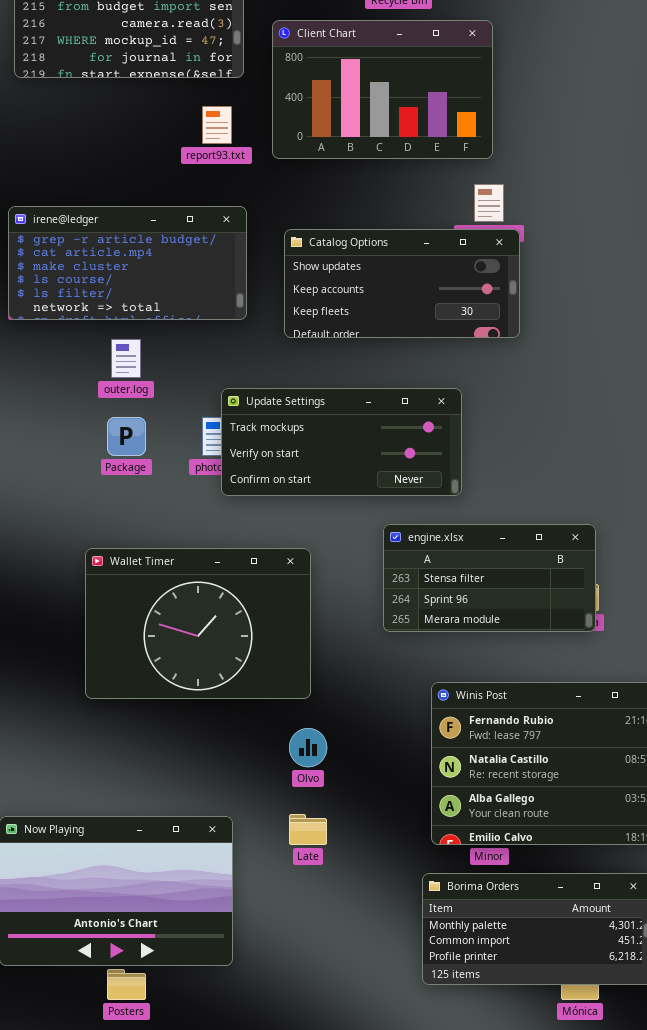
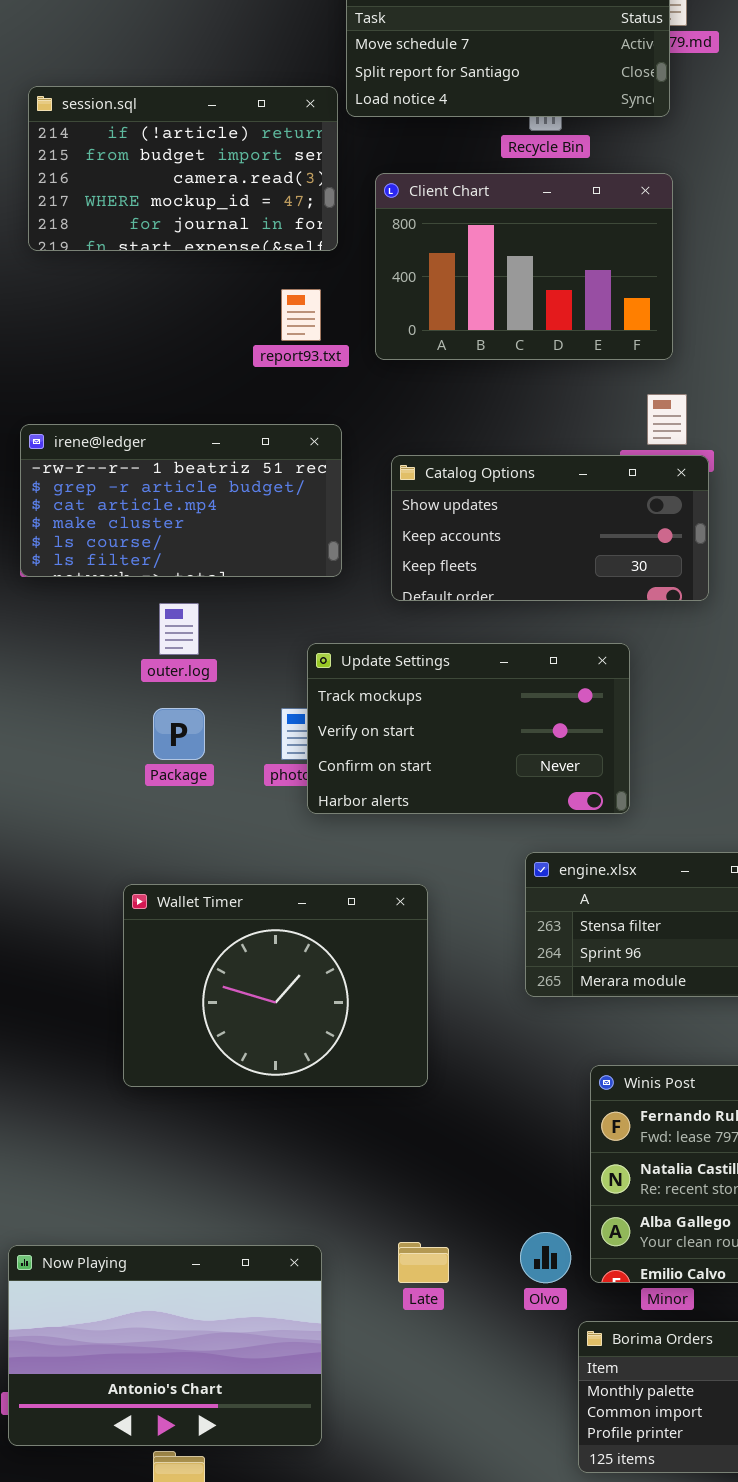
irene@ledger: [8,206,247,320] -> [20,424,342,577], scrolled up 1 row
Update Settings: [221,388,462,496] -> [307,643,630,814], resized
Olvo: [289,728,327,767] -> [520,1232,571,1283], moved

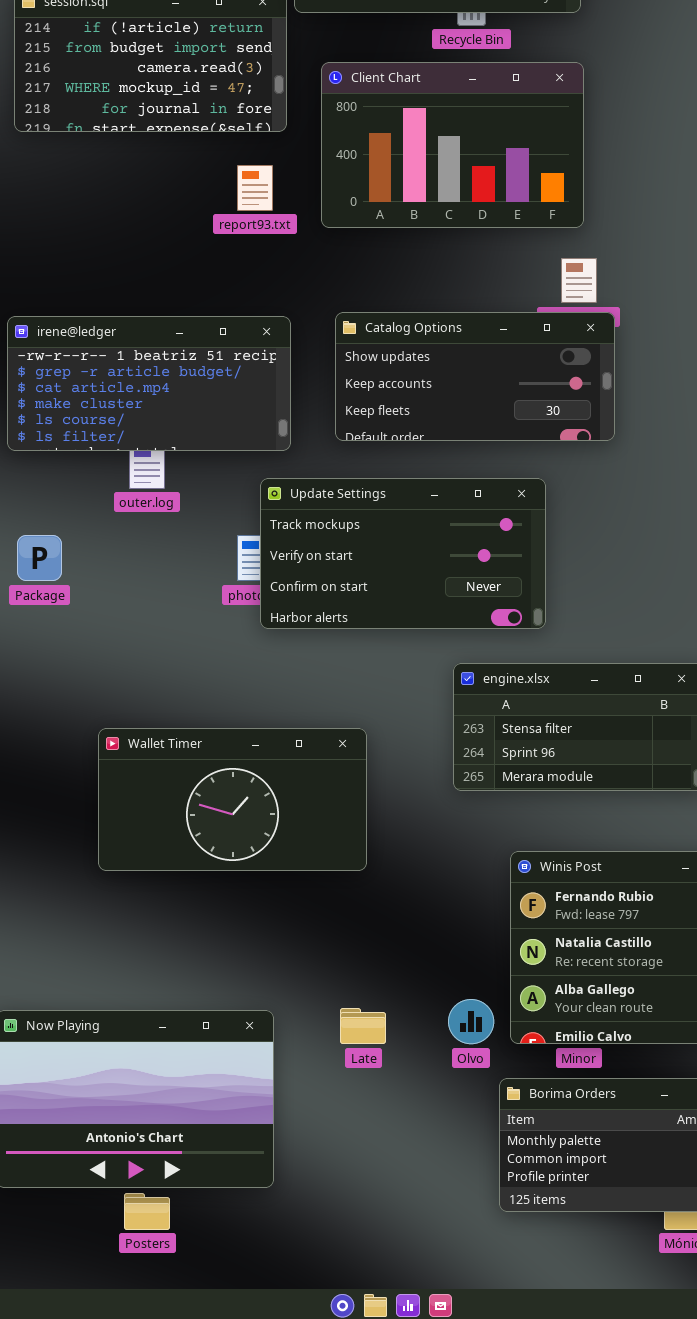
irene@ledger: [20,424,342,577] -> [7,316,291,451], moved
Package: [153,708,205,760] -> [17,535,62,581], moved
Wallet Timer: [123,884,428,1087] -> [98,728,367,871], resized

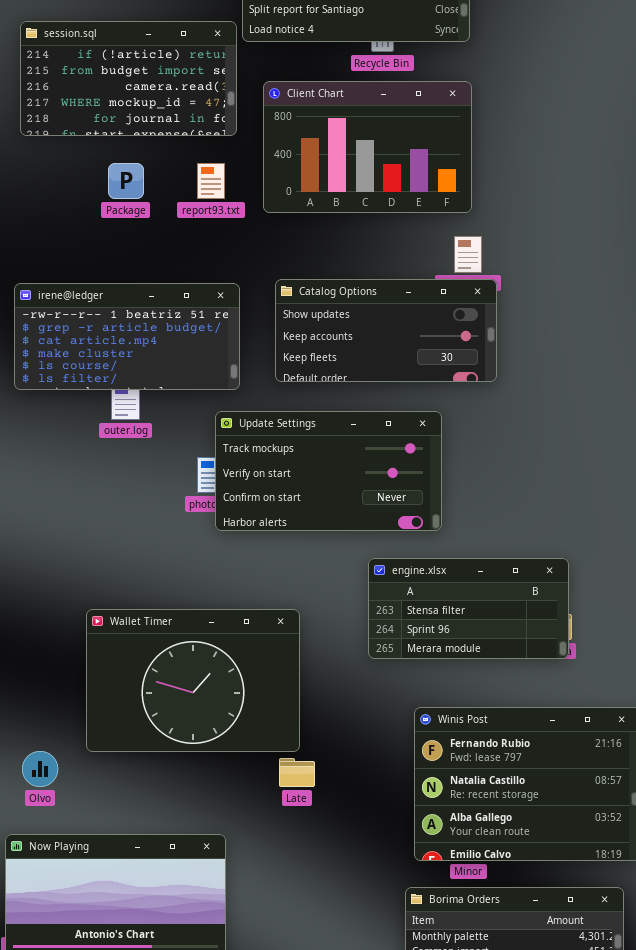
Package: [17,535,62,581] -> [108,163,144,199], moved
Wallet Timer: [98,728,367,871] -> [86,609,300,752], resized
Olvo: [448,999,494,1044] -> [22,751,58,787], moved
Late: [340,1008,386,1044] -> [279,758,315,787], moved

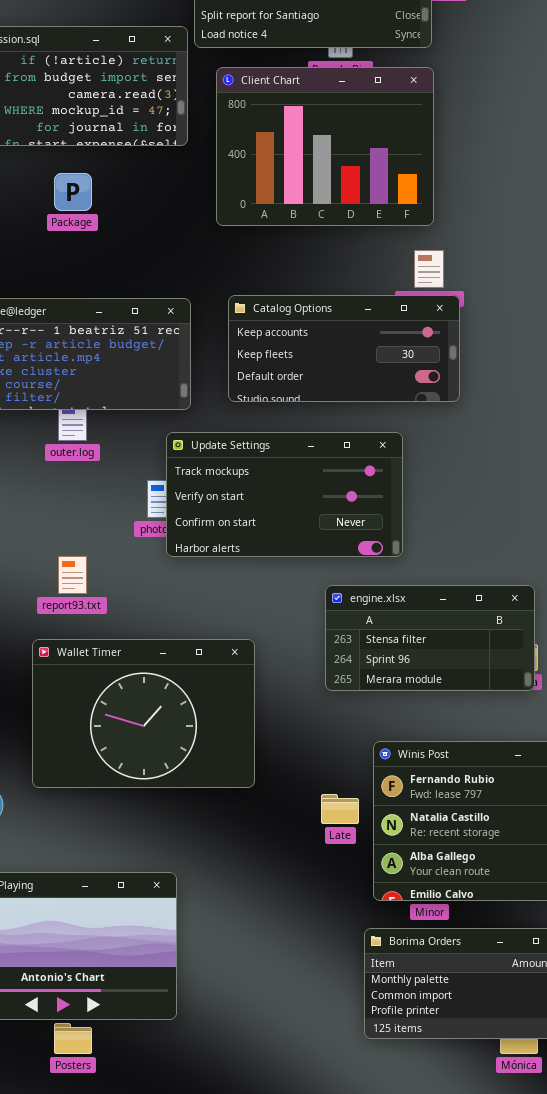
Client Chart: [263,81,472,213] -> [216,67,434,226], resized
report93.txt: [197,163,225,199] -> [58,556,87,594], moved
Catalog Options: [275,279,497,382] -> [228,295,460,402], scrolled down 1 row
Late: [279,758,315,787] -> [321,794,359,824], moved

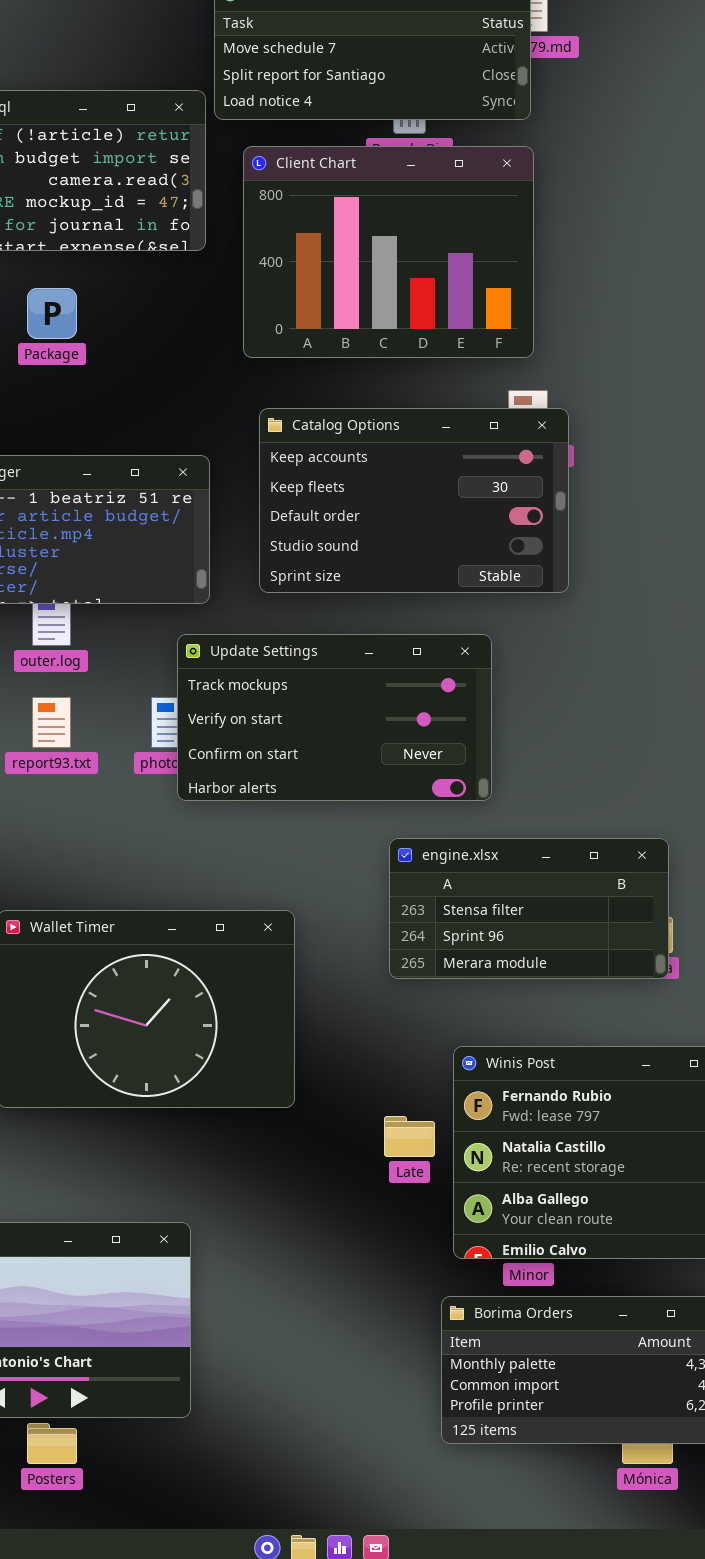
Catalog Options: [228,295,460,402] -> [259,408,569,593], resized
report93.txt: [58,556,87,594] -> [32,697,71,748], moved

